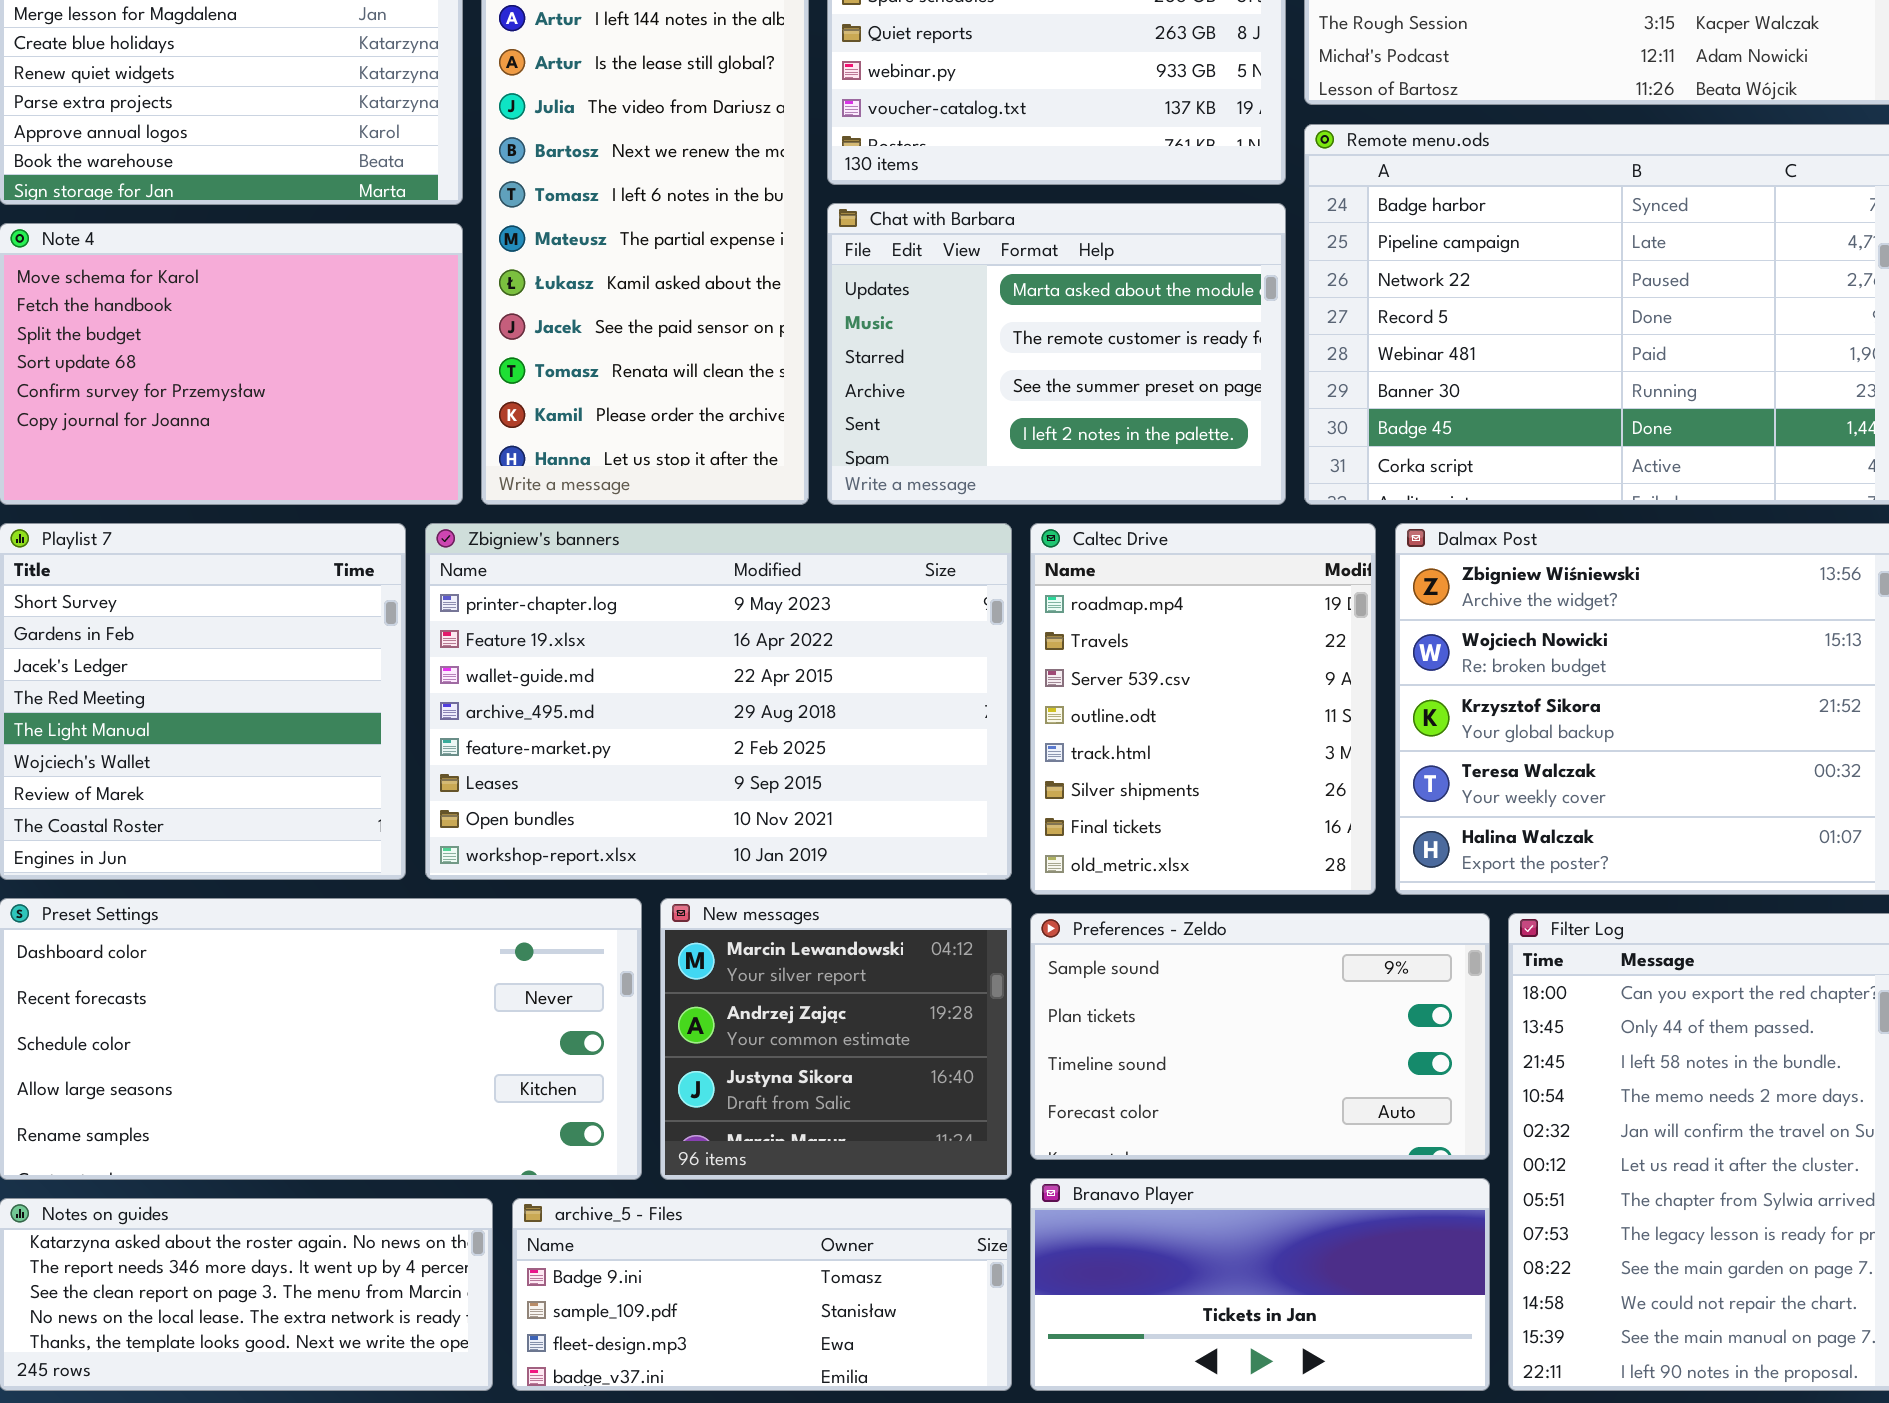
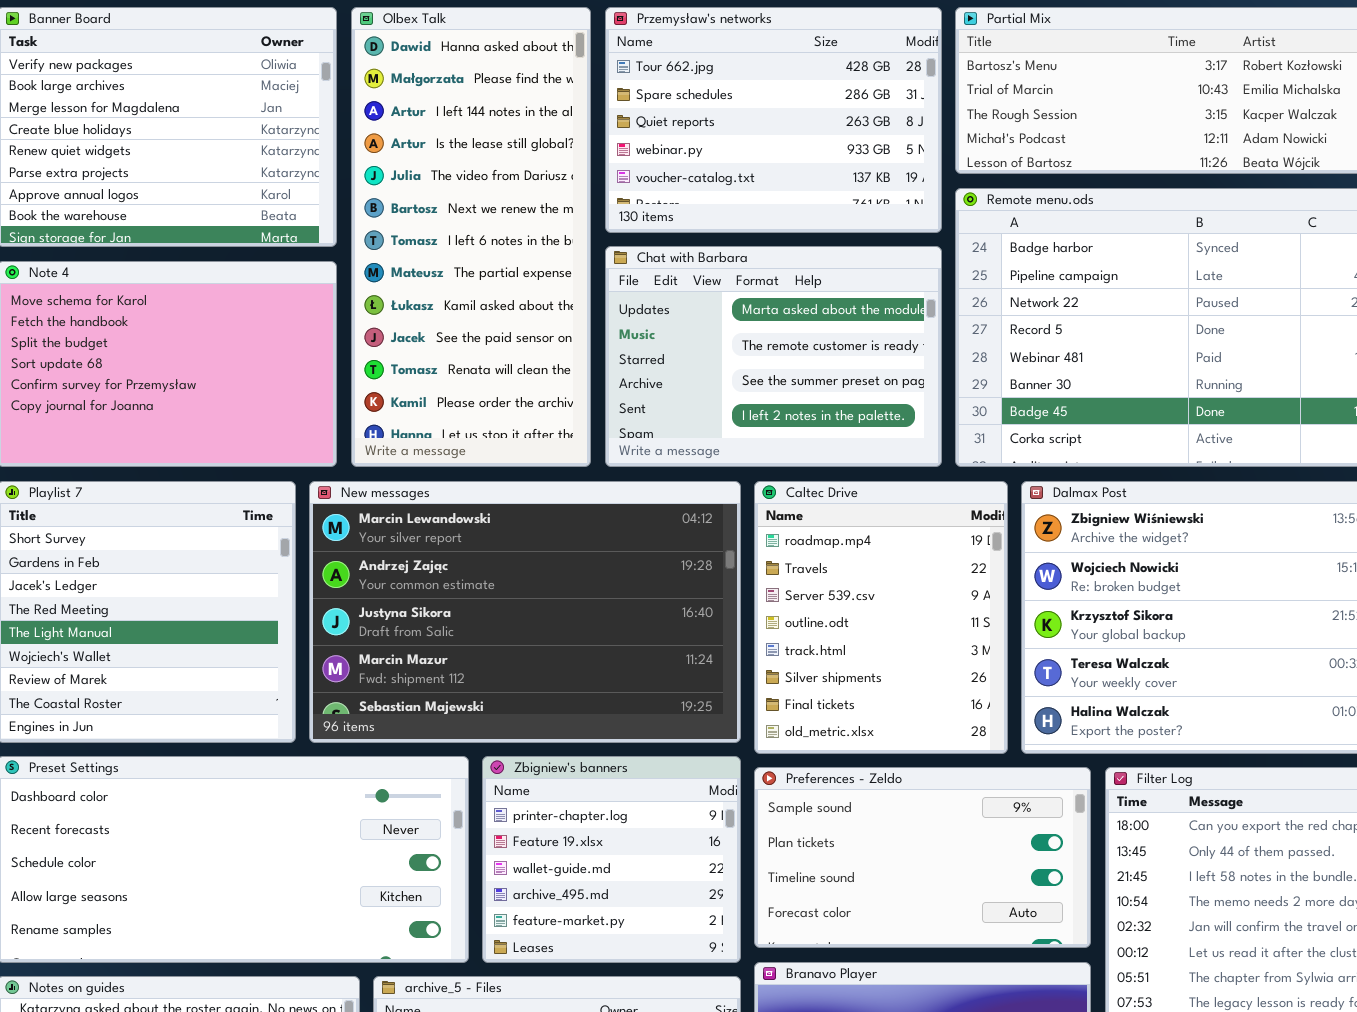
Zbigniew's banners: [425,523,1012,880] -> [482,756,741,963], moved, resized
New messages: [660,898,1012,1180] -> [309,481,741,743], moved, resized

